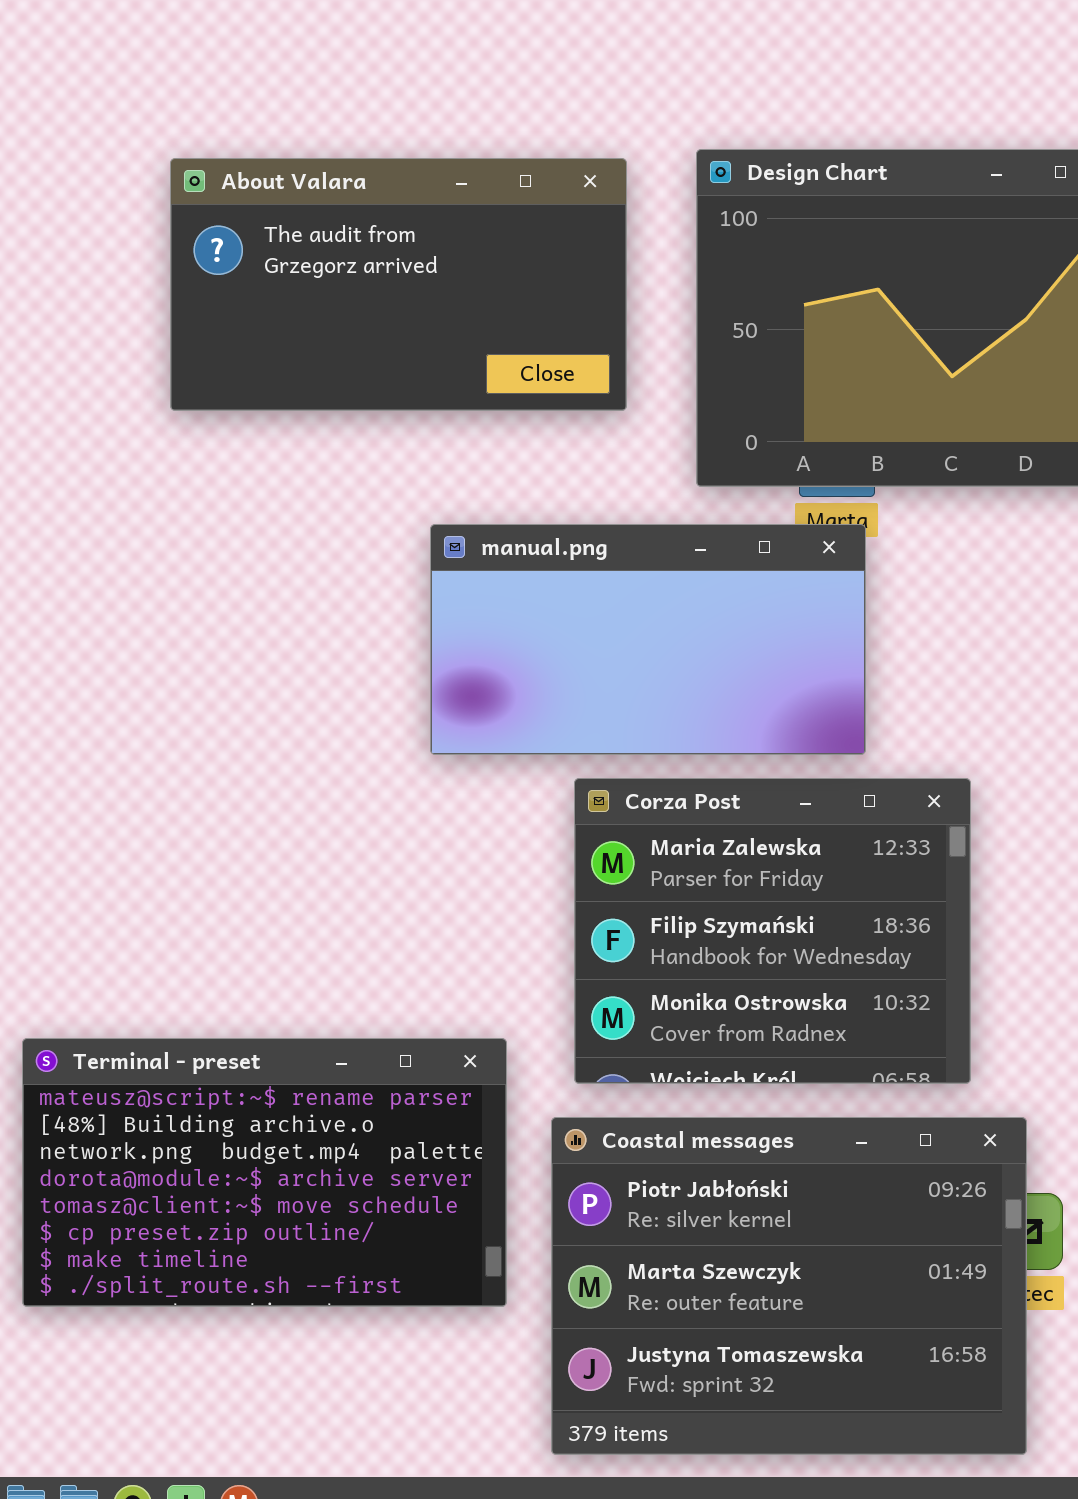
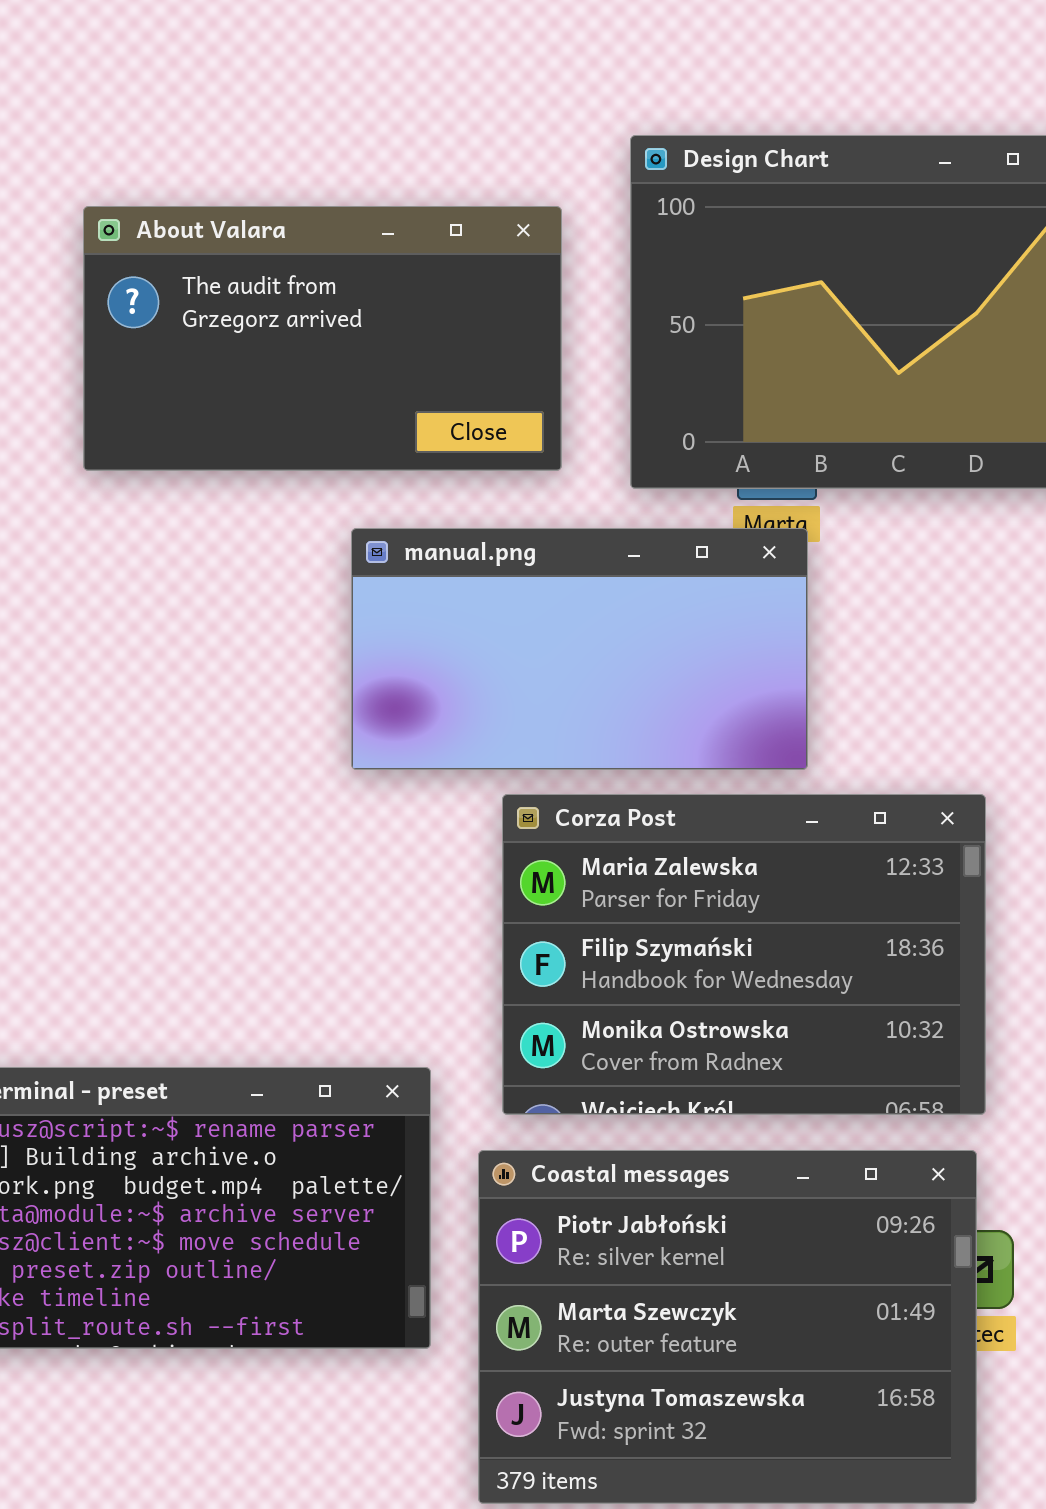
About Valara: [170,158,627,411] -> [83,206,562,471], moved
Corza Post: [574,778,971,1084] -> [502,794,986,1115], resized

